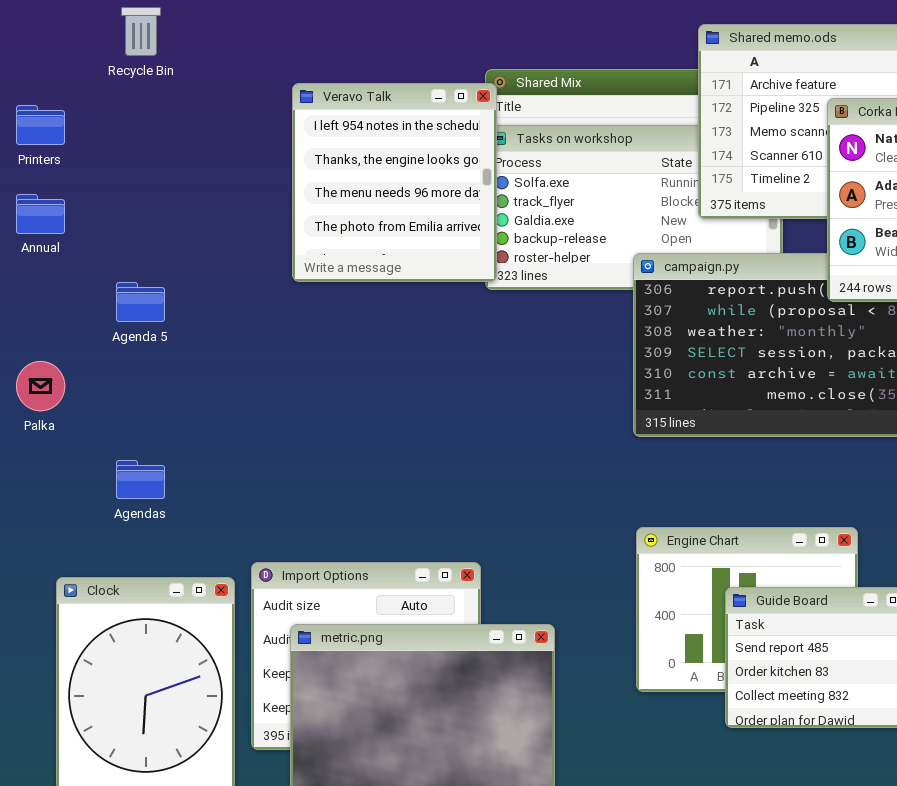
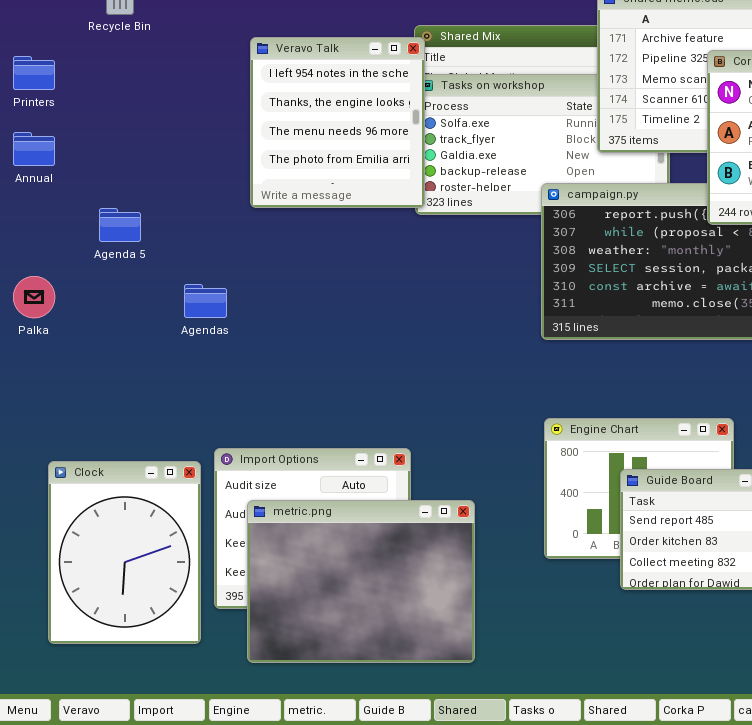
Agendas: [116,460,165,499] -> [184,284,227,318], moved

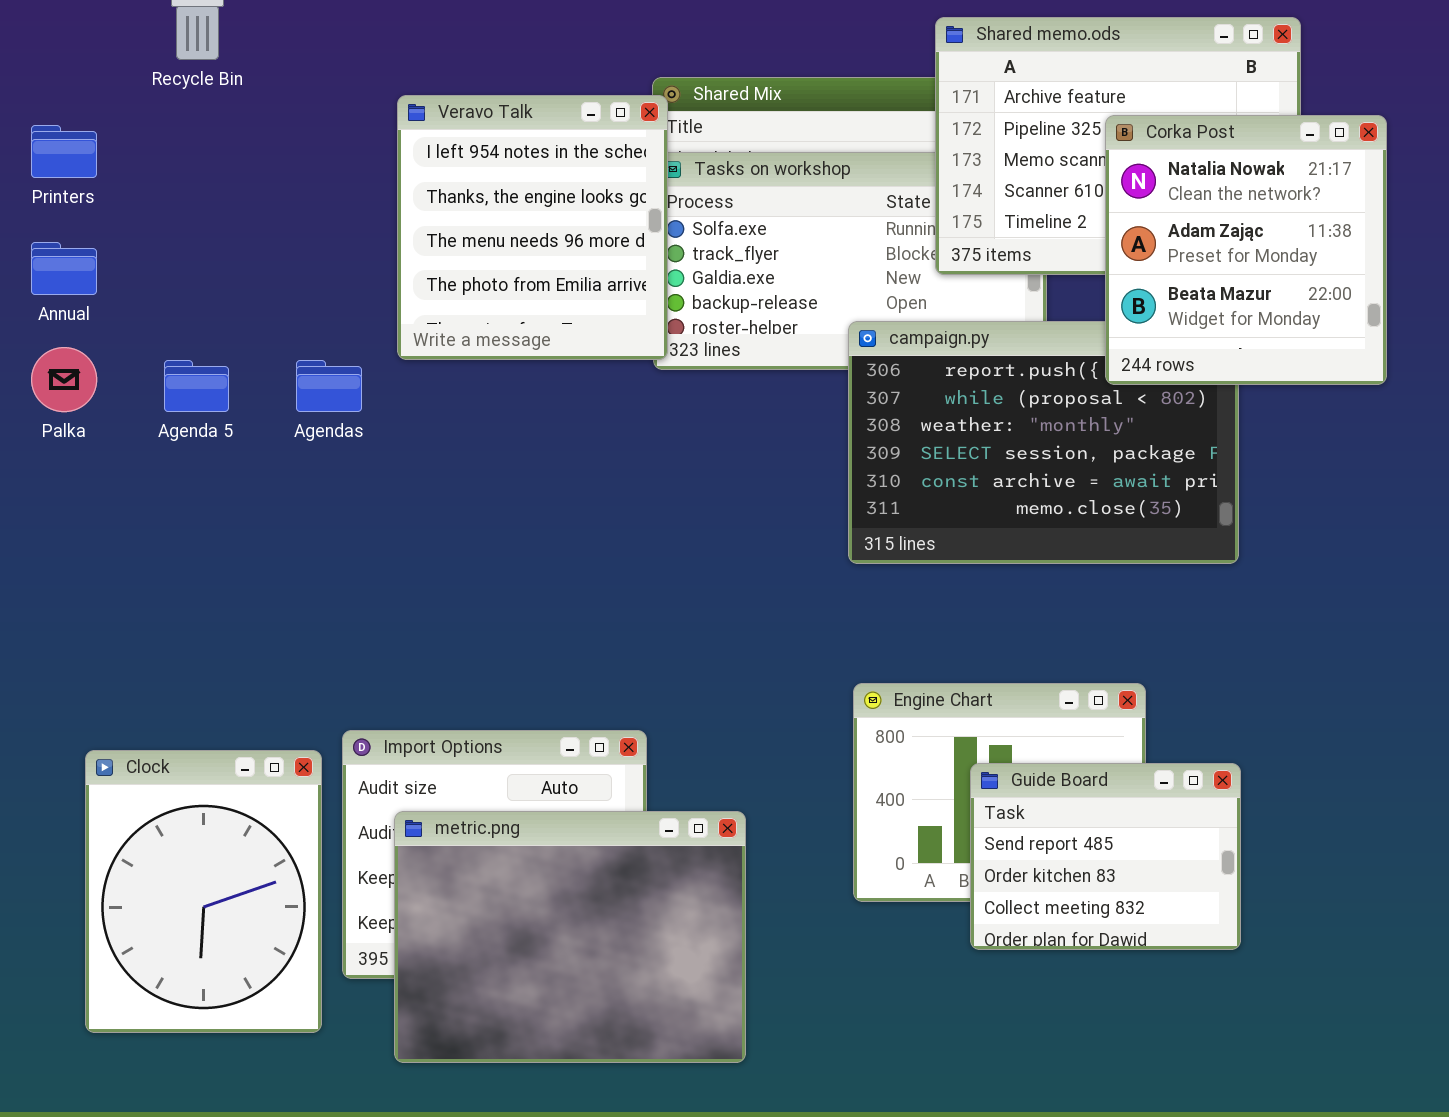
Palka: [13,276,55,318] -> [31,347,97,412], moved
Agendas: [184,284,227,318] -> [296,360,362,412], moved

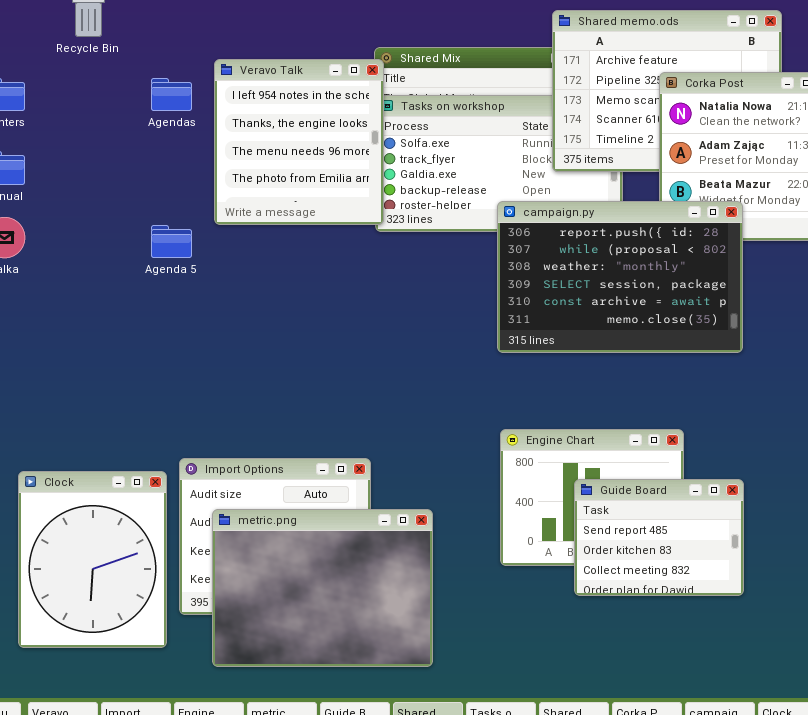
campaign.py: [848,321,1239,564] -> [497,201,743,353], raised
Agenda 5: [164,360,229,412] -> [151,225,192,258], moved
Agendas: [296,360,362,412] -> [151,78,192,111], moved

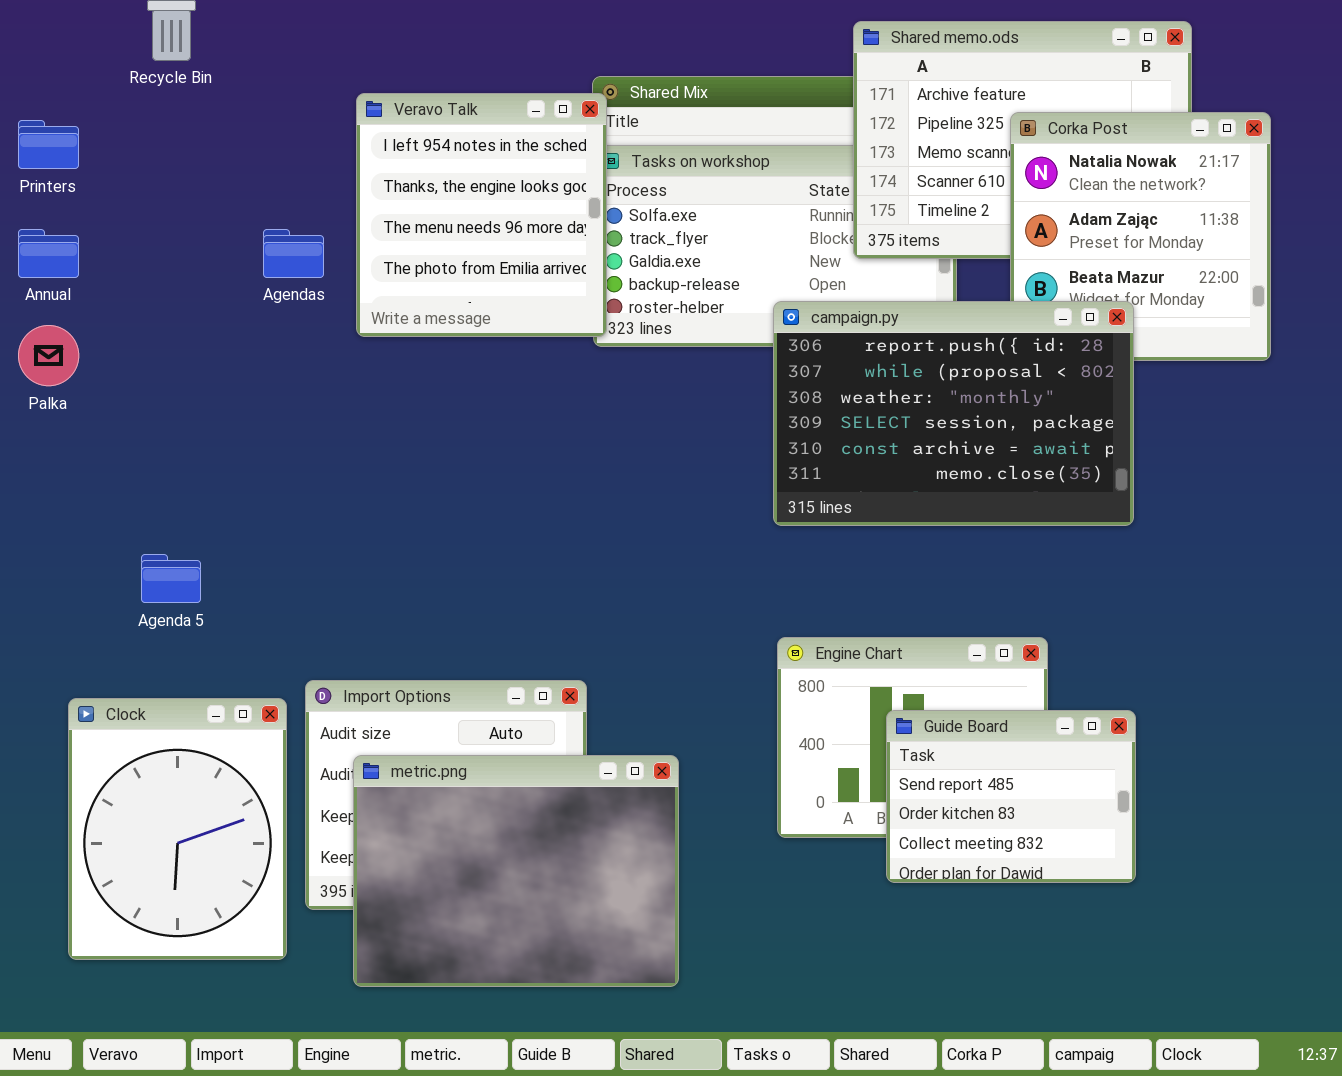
Agendas: [151,78,192,111] -> [263,229,324,278], moved
Agenda 5: [151,225,192,258] -> [141,554,201,603], moved

